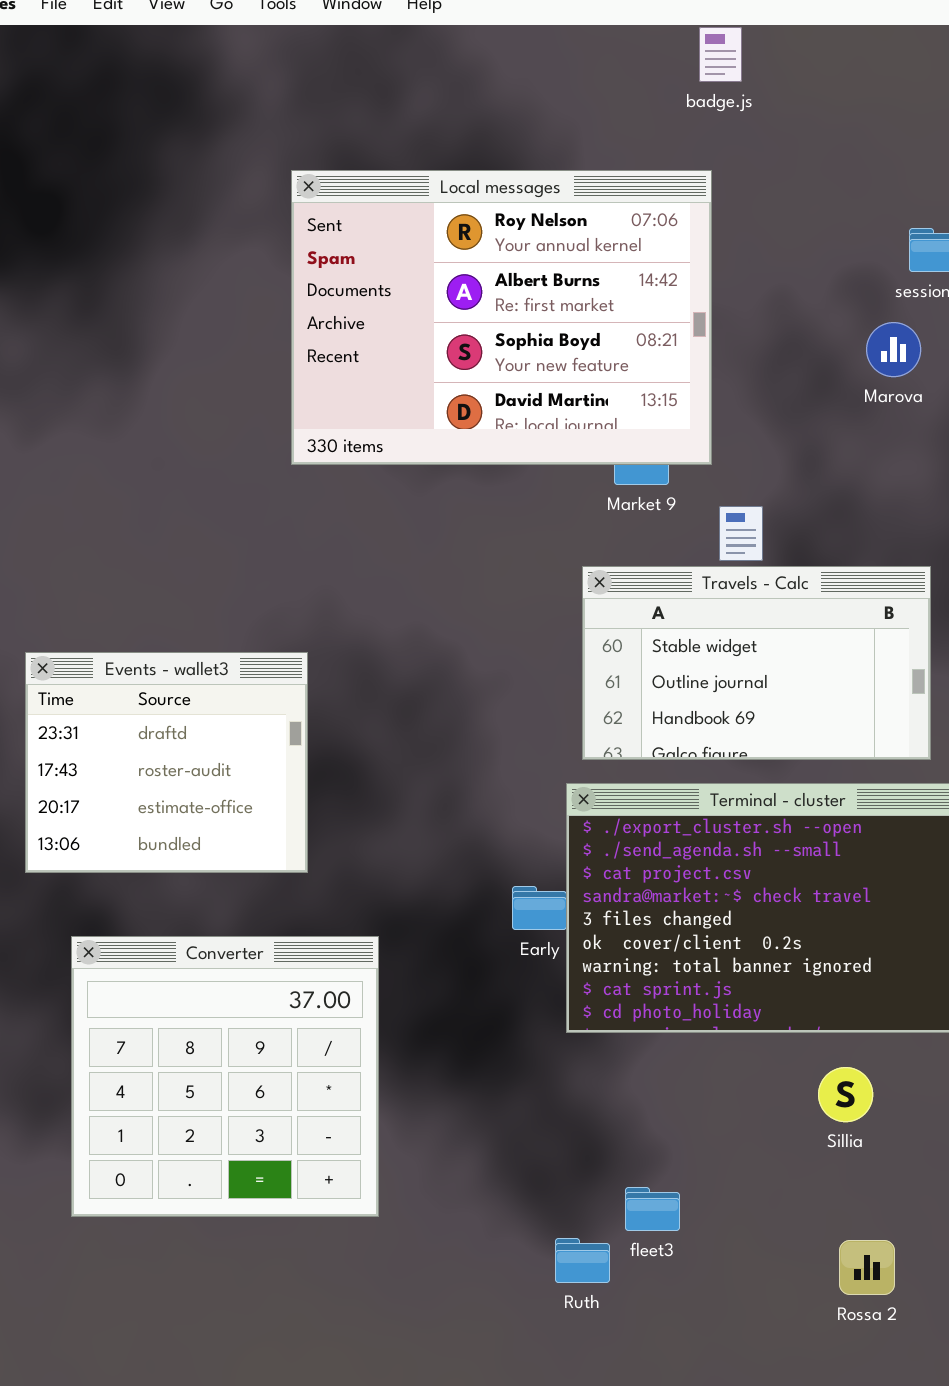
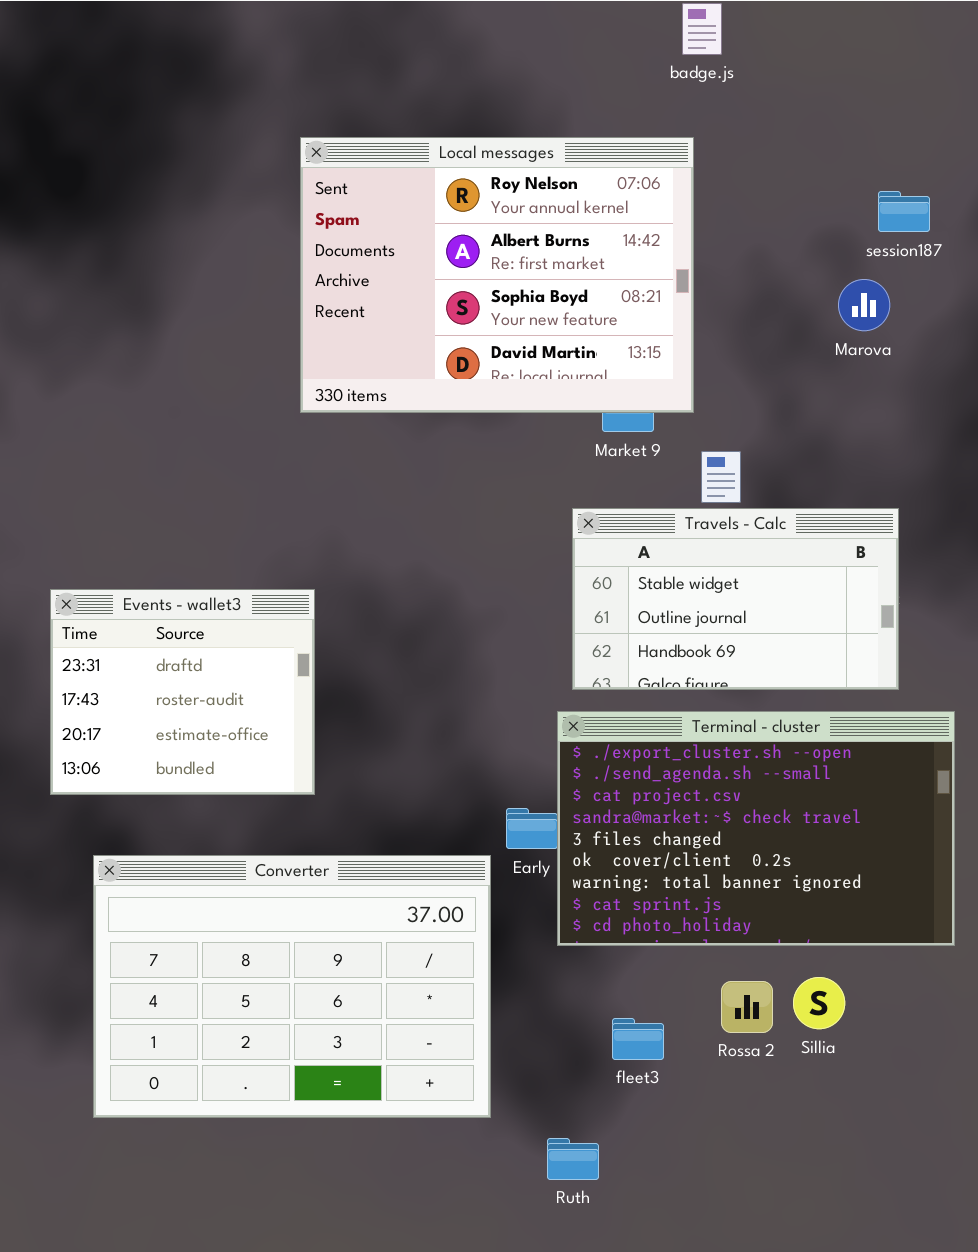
Converter: [71,936,379,1217] -> [93,855,491,1118], resized
fleet3: [625,1187,680,1231] -> [612,1018,664,1060], moved
Rossa 2: [839,1240,895,1295] -> [721,981,773,1033], moved

